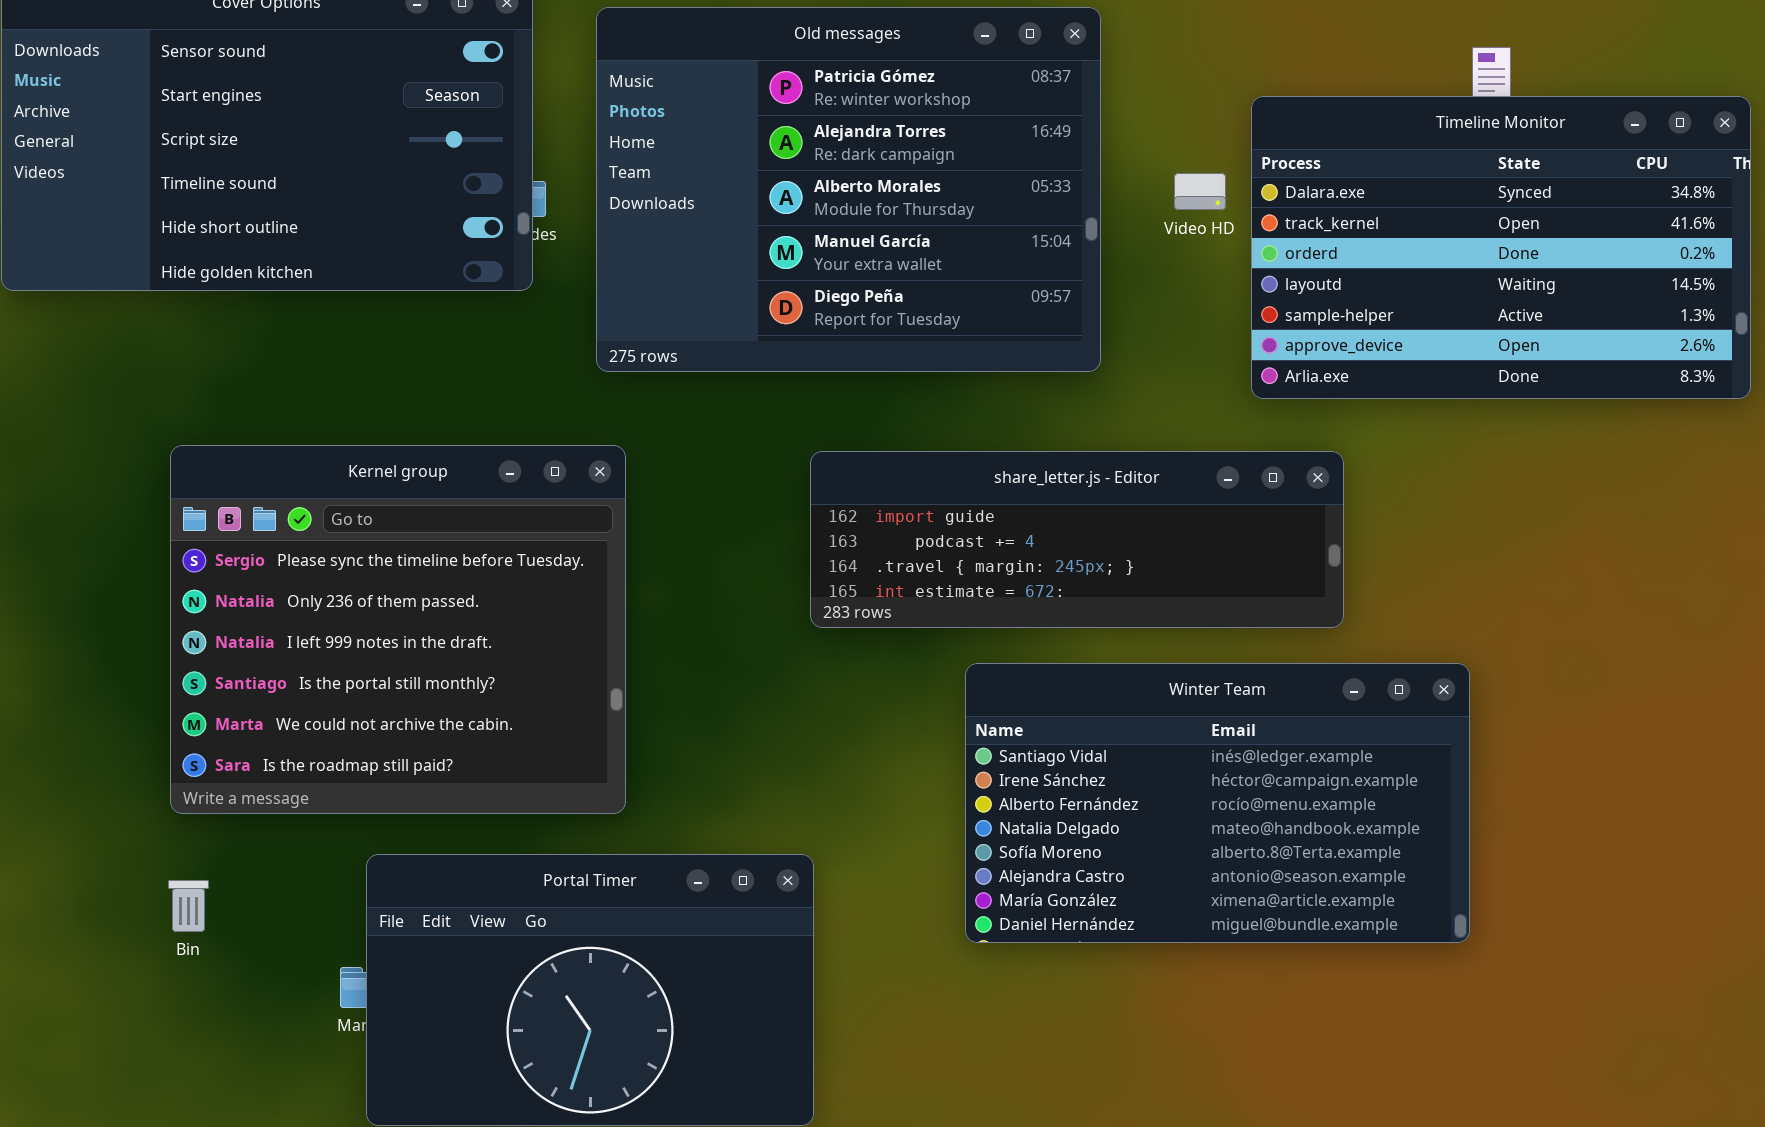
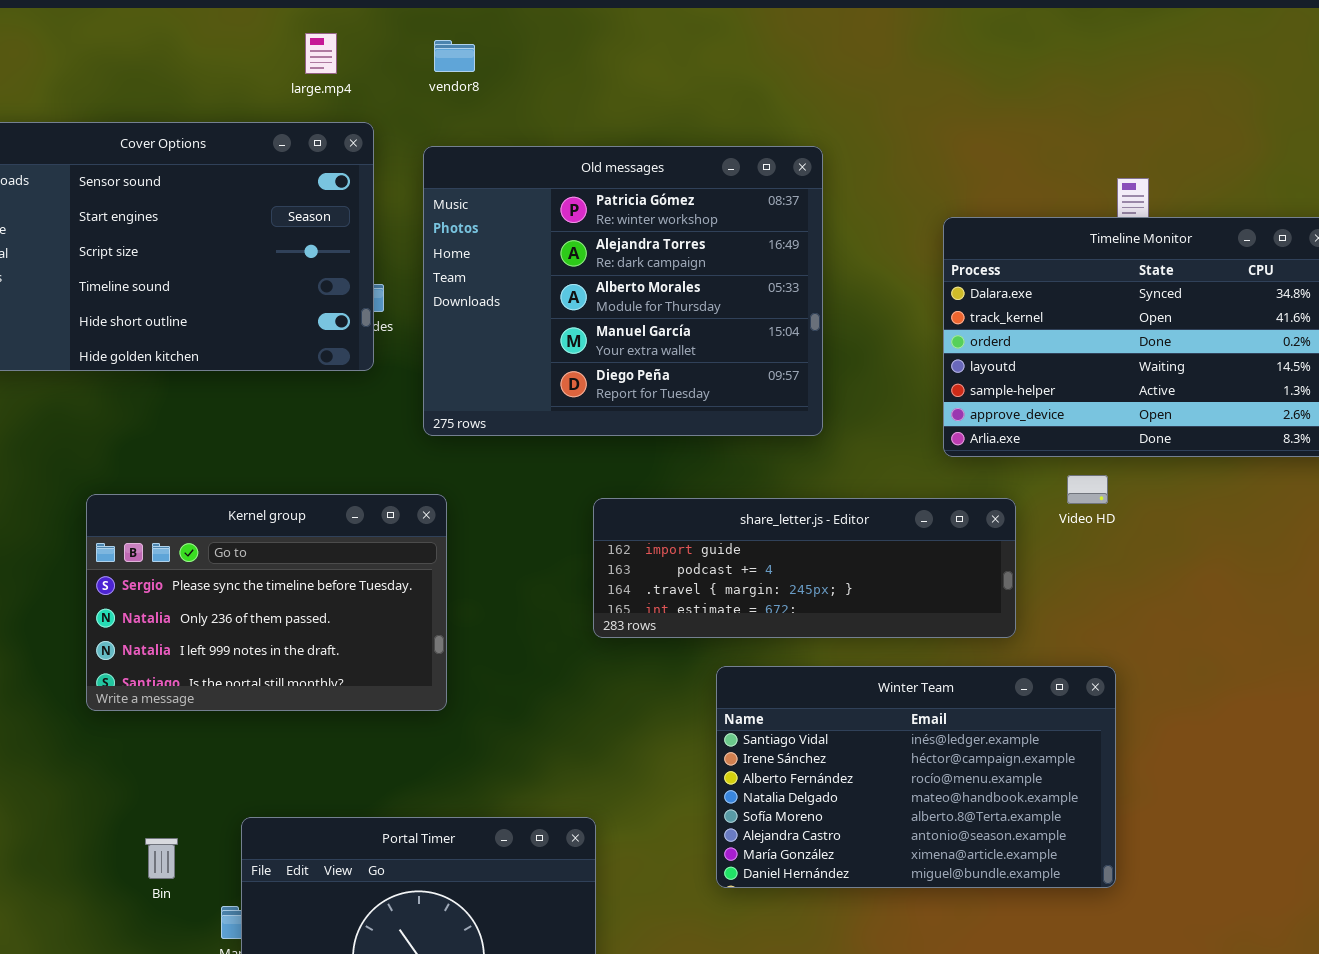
Video HD: [1174,173,1226,210] -> [1067,475,1108,504], moved
Kernel group: [170,445,626,814] -> [86,494,447,711], resized
Bin: [168,880,209,932] -> [145,838,178,879], moved

